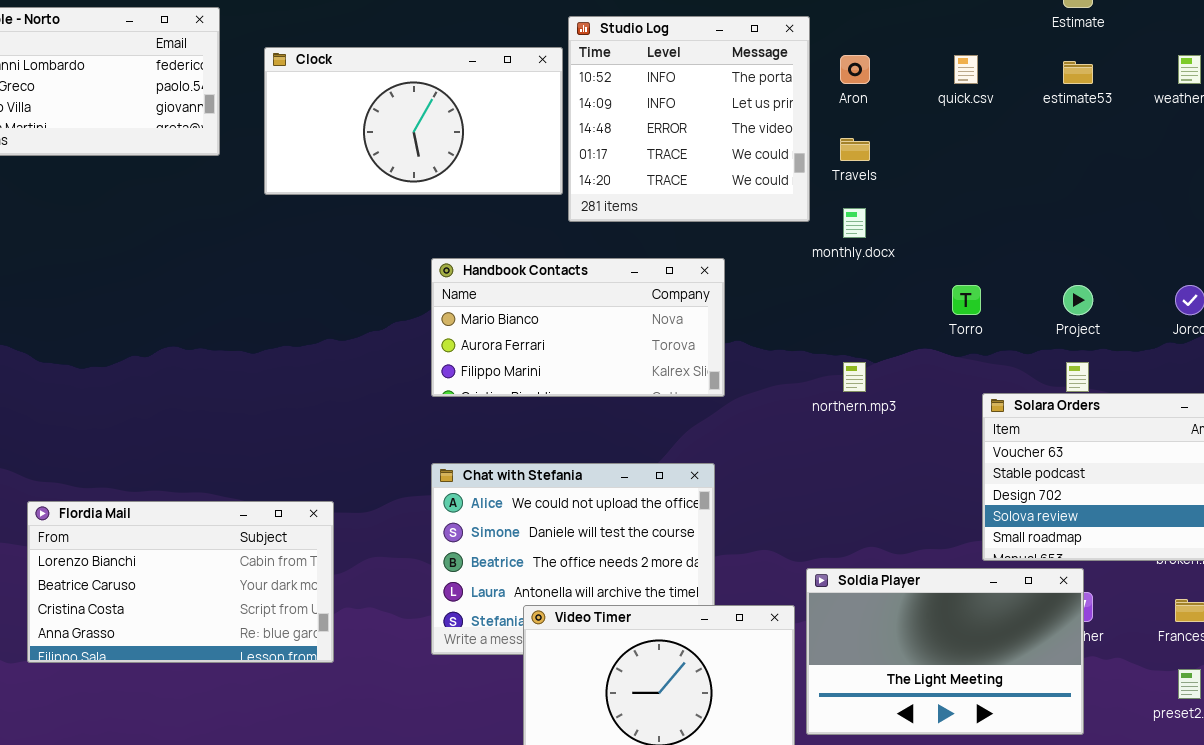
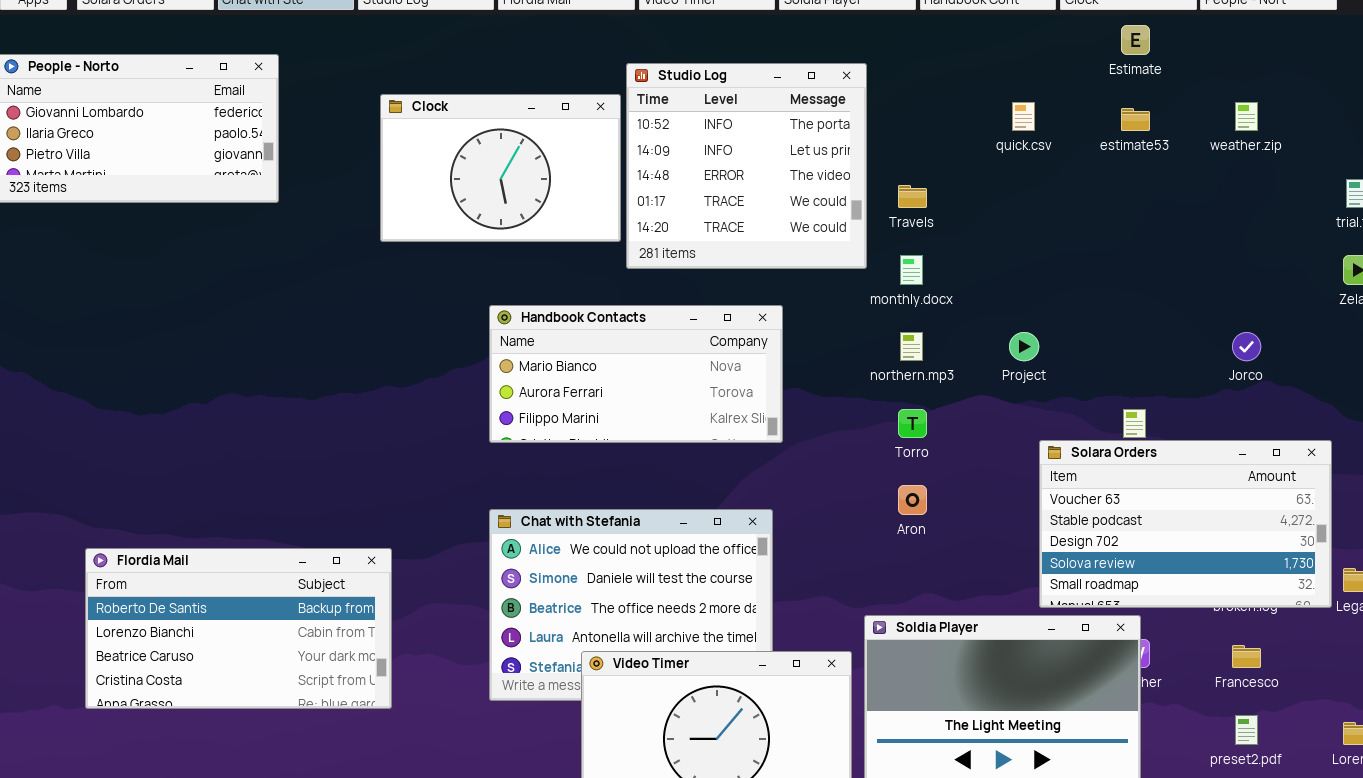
Clock: [264,47,563,195] -> [380,94,621,242], resized
Aron: [840,55,870,84] -> [898,485,927,515], moved
Torro: [952,285,981,315] -> [898,409,927,438], moved
Project: [1063,285,1093,315] -> [1009,332,1039,361], moved
northern.mp3: [843,362,866,392] -> [900,332,923,361], moved
Flordia Mail: [27,501,334,663] -> [85,548,392,709], scrolled up 1 row

